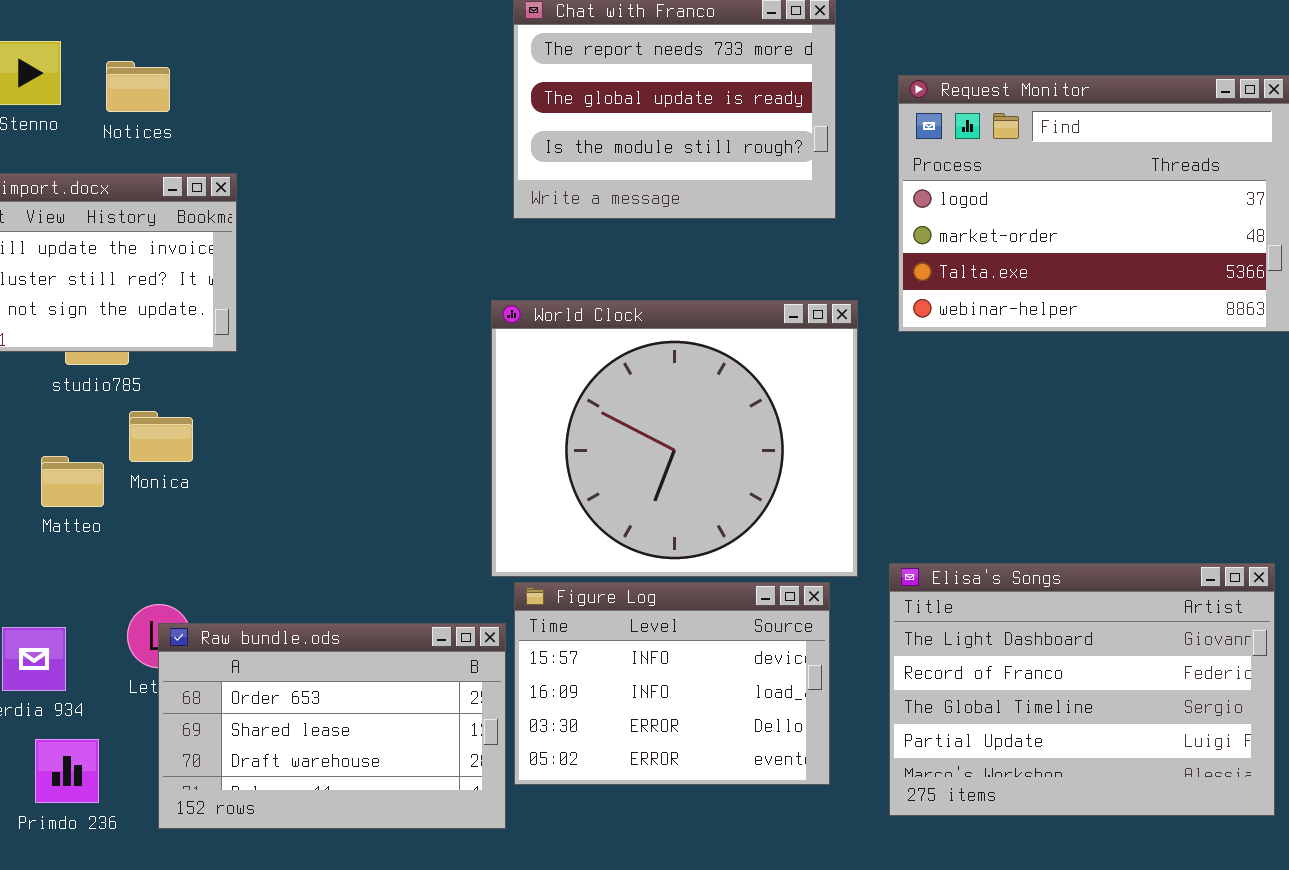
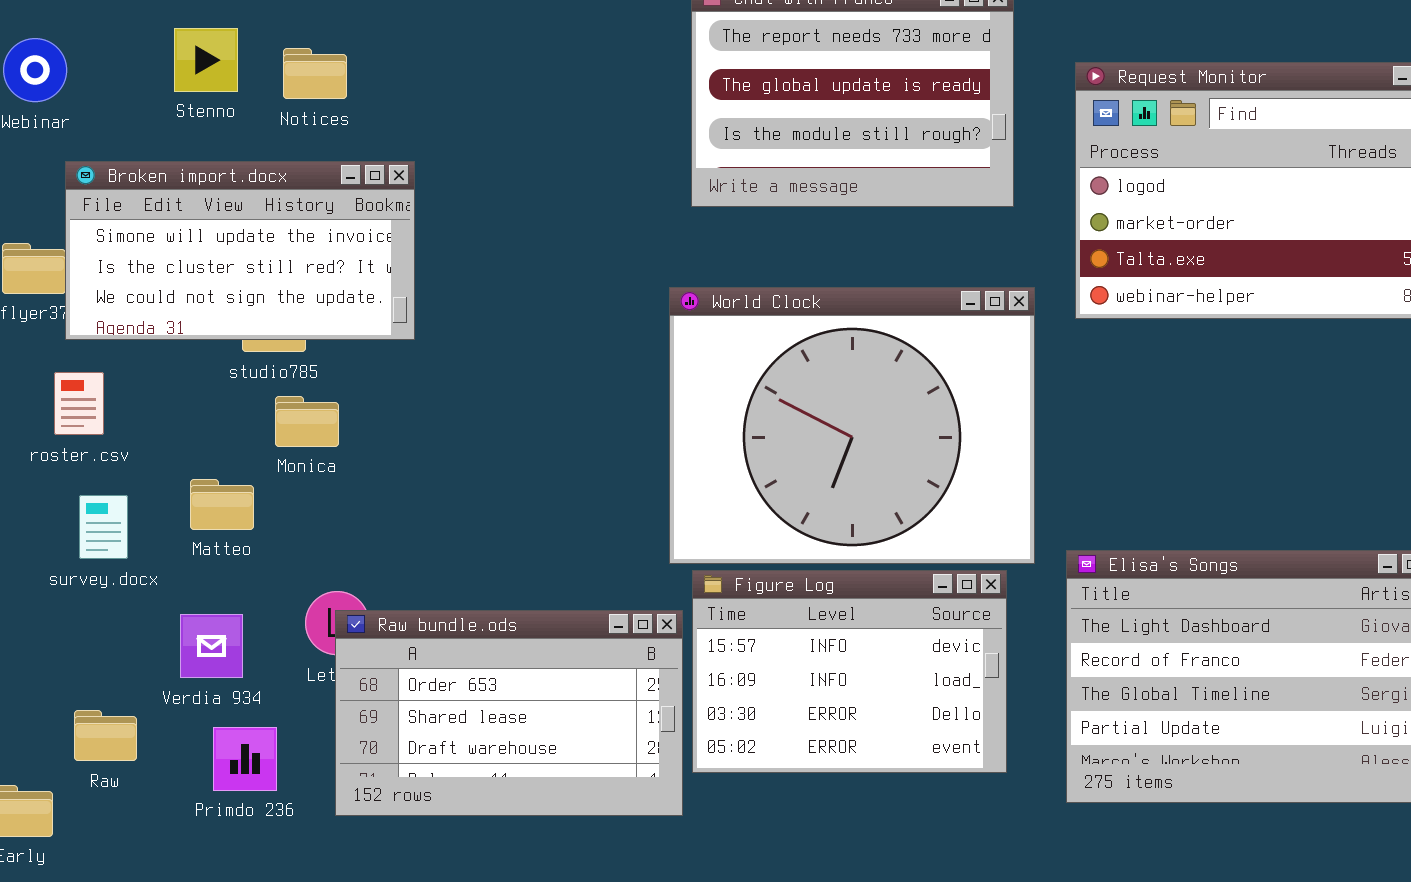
Monica: [129,411,193,462] -> [275,396,339,447], moved
Matteo: [41,456,104,507] -> [190,479,254,530], moved

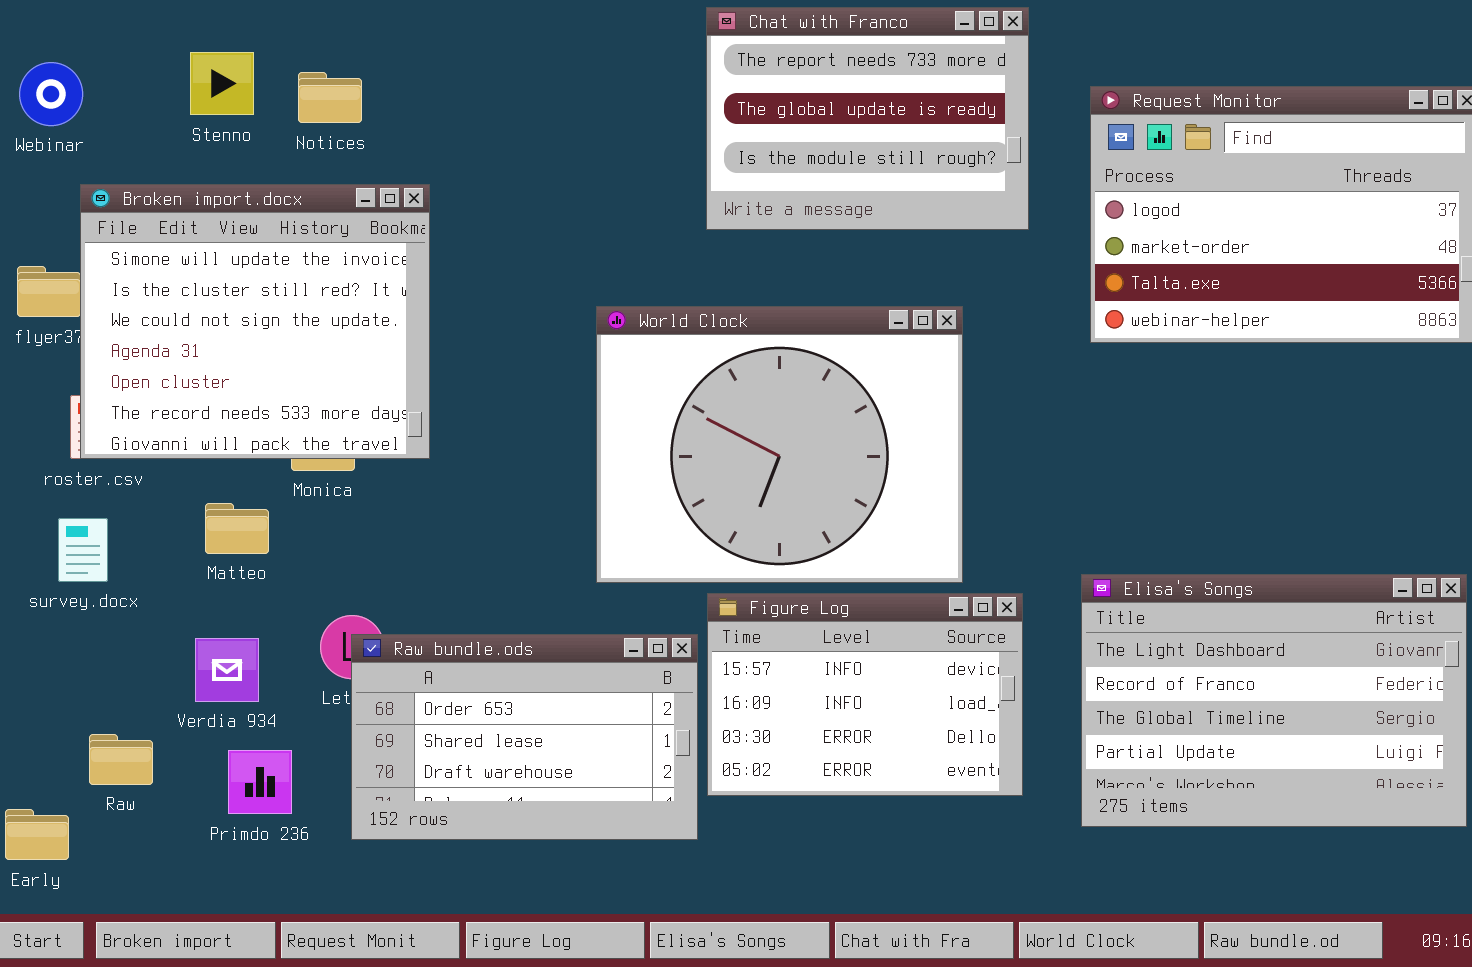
Broken import.docx: [65,161,415,340] -> [80,184,430,459], resized
World Clock: [669,287,1035,564] -> [596,306,963,583], moved
survey.docx: [79,495,128,559] -> [58,518,108,582], moved

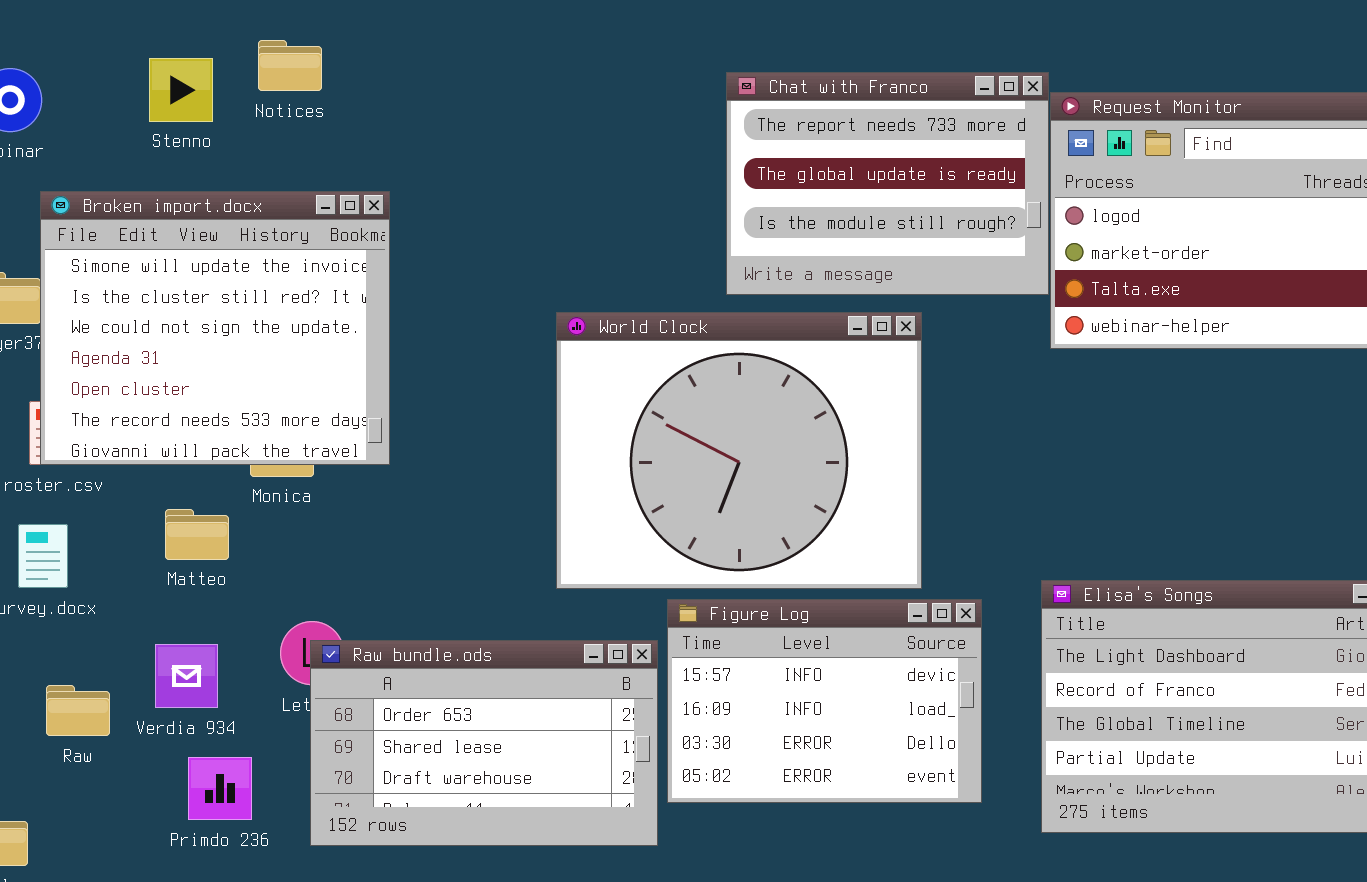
Chat with Franco: [706,7,1029,230] -> [726,72,1049,295], moved
Notices: [298,72,362,123] -> [258,40,322,91], moved
Raw: [89,734,153,785] -> [46,685,110,736], moved

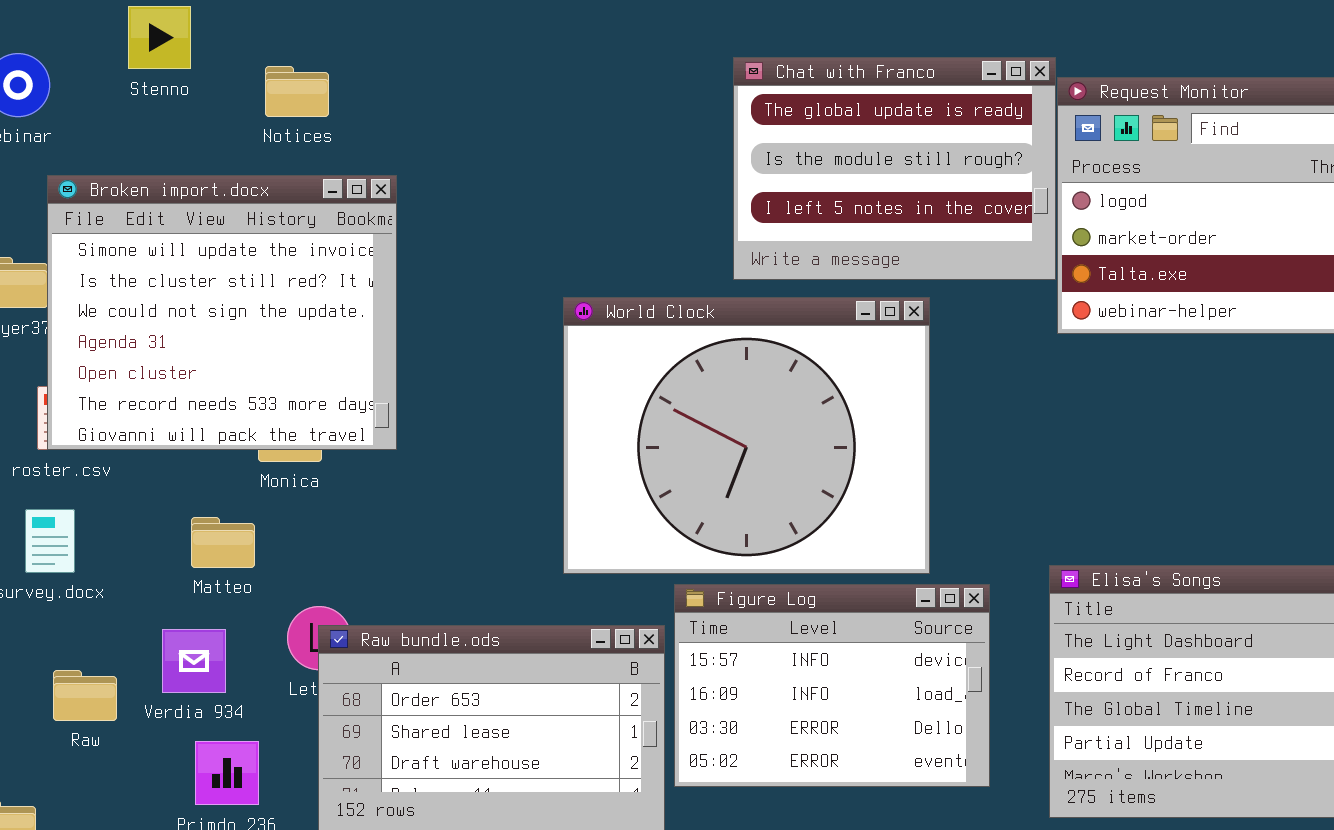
Notices: [258,40,322,91] -> [265,66,329,117], moved
Stenno: [149,58,213,122] -> [128,6,191,69], moved
Chat with Franco: [726,72,1049,295] -> [733,57,1056,280], scrolled down 1 row
Matteo: [165,509,229,560] -> [191,517,255,568], moved

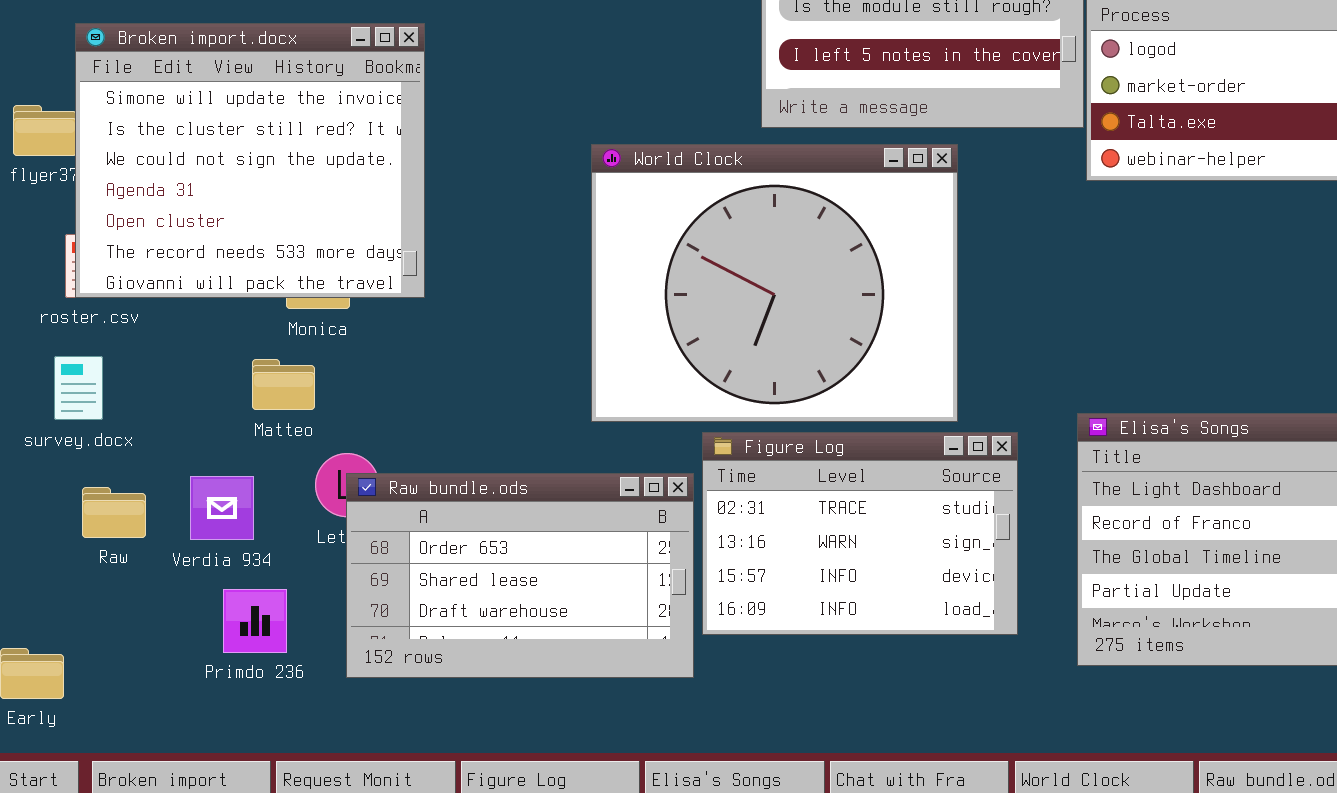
Matteo: [191,517,255,568] -> [252,359,315,410], moved
Figure Log: [674,584,990,787] -> [702,432,1018,635], scrolled up 2 rows
Raw: [53,670,117,721] -> [82,487,146,538], moved

